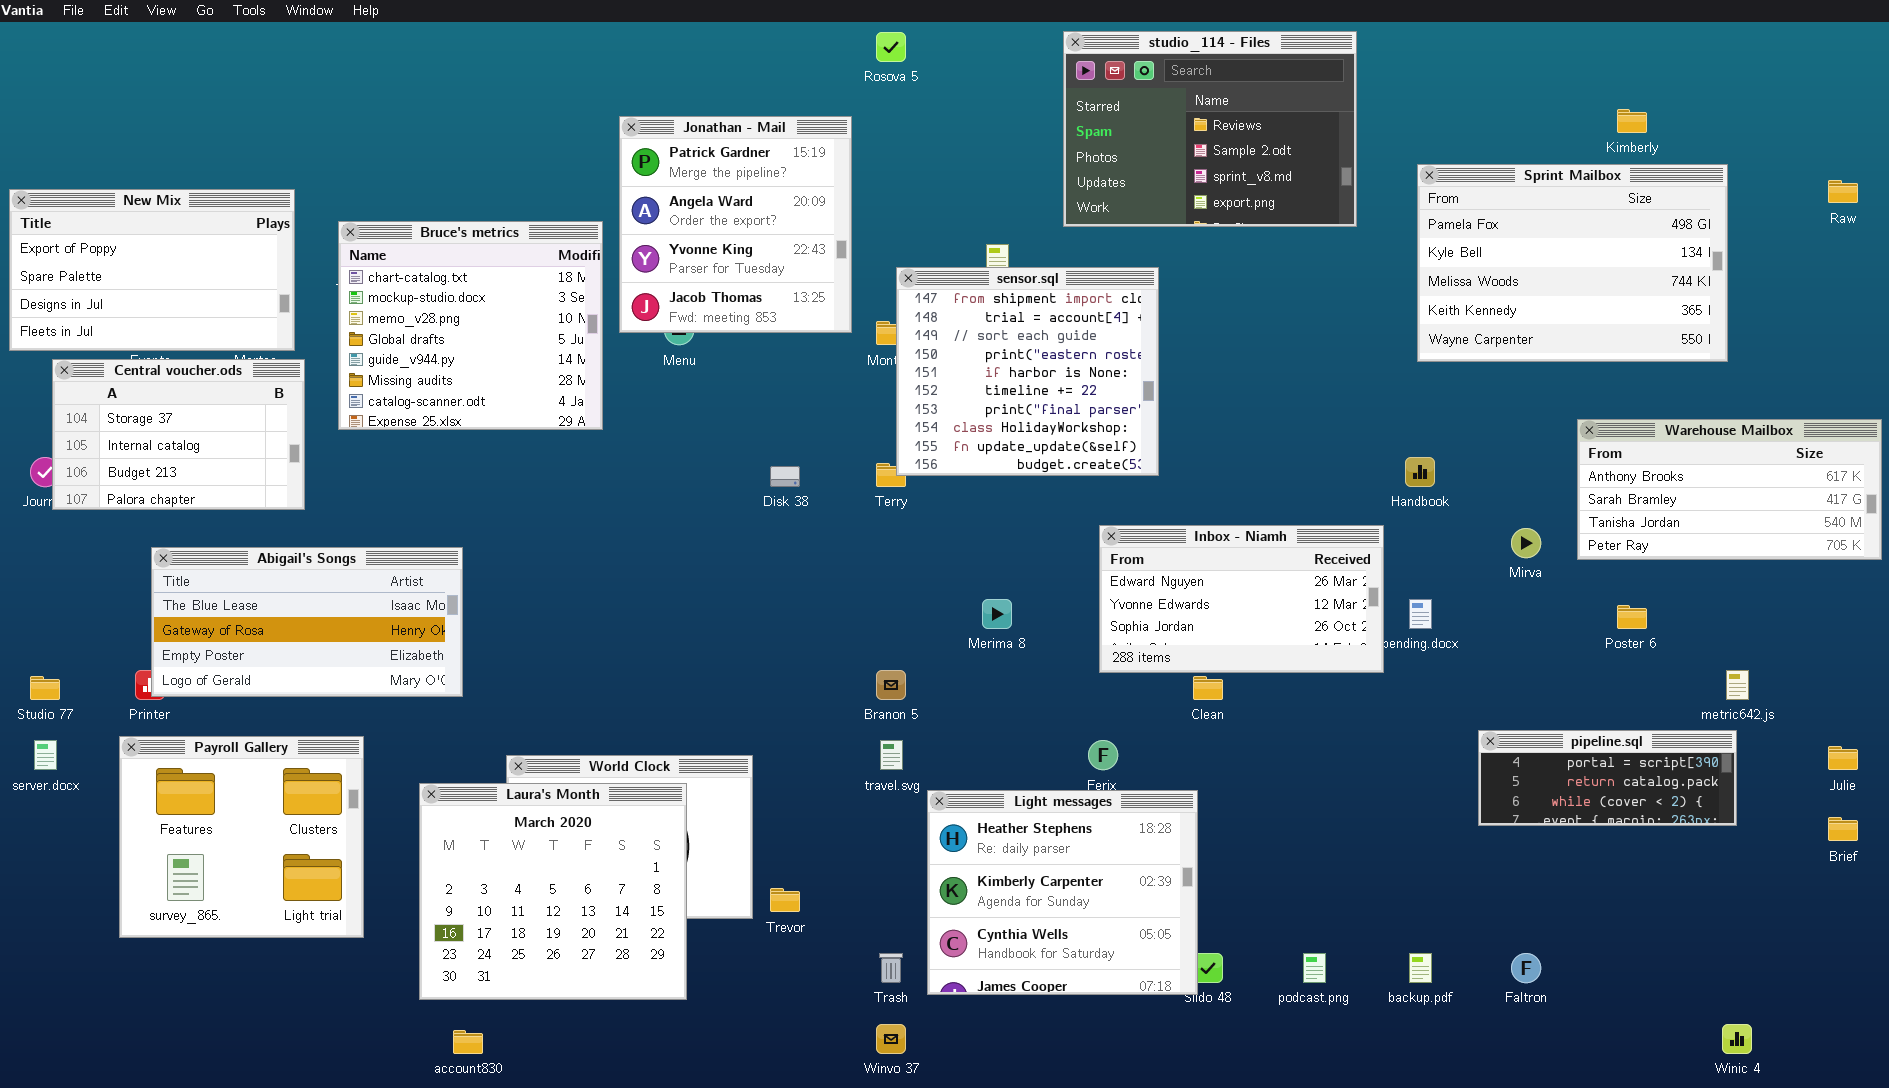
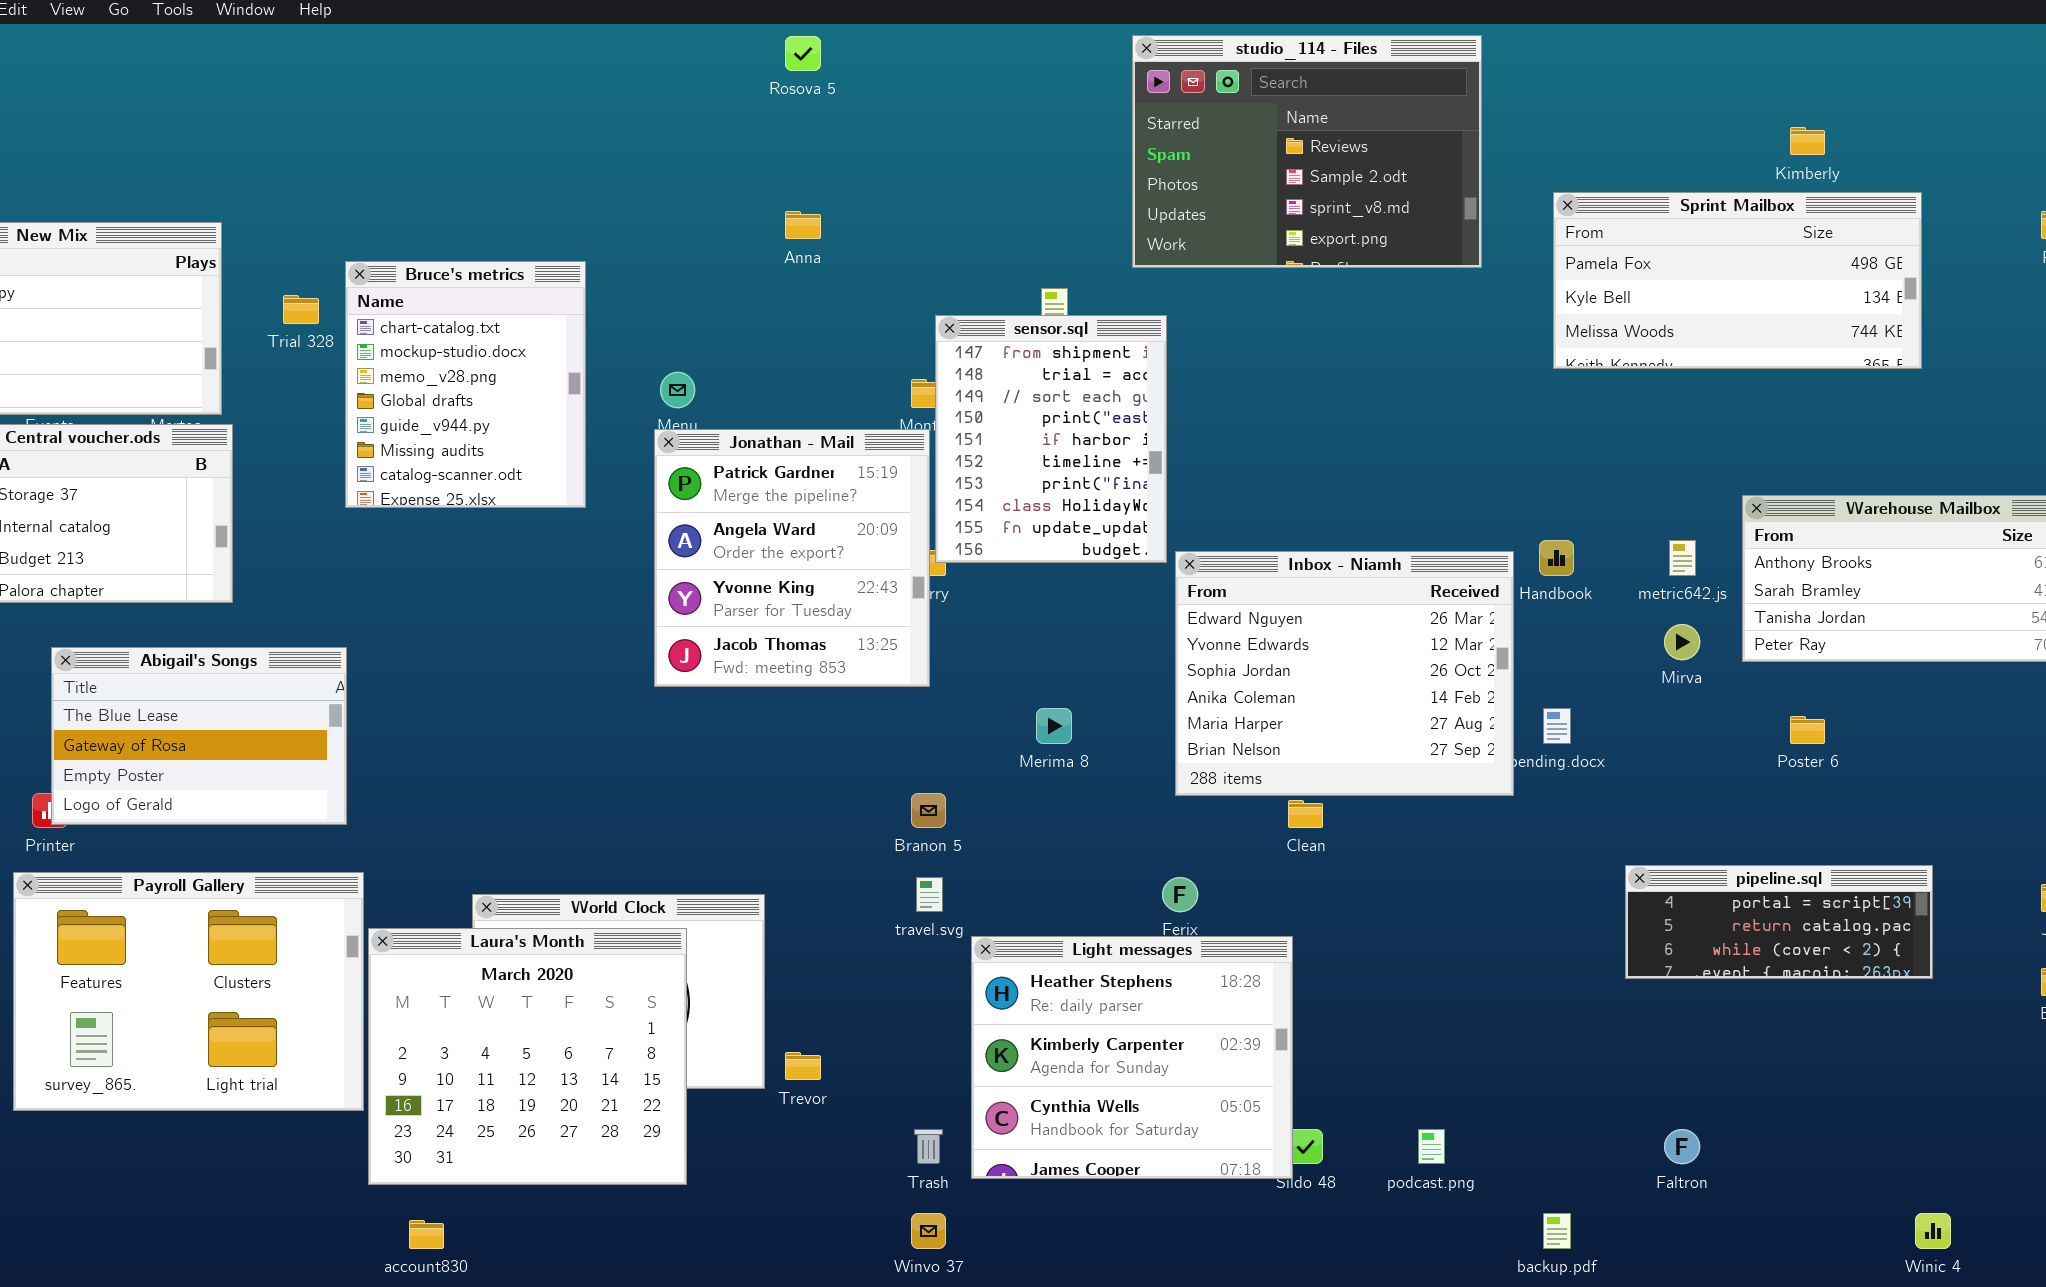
Rosova 5: [876,32,906,62] -> [785,36,821,71], moved
Jonathan - Mail: [619,116,852,333] -> [654,429,930,687], moved
Sprint Mailbox: [1417,164,1728,362] -> [1553,192,1922,369], resized
Bruce's metrics: [338,221,603,430] -> [345,261,586,508], resized
sensor.sql: [896,267,1159,476] -> [935,315,1167,563], resized
Inbox - Niamh: [1099,525,1384,673] -> [1175,551,1514,796], resized
Abigail's Songs: [151,547,463,697] -> [51,647,347,825], resized
metric642.js: [1726,670,1749,700] -> [1669,540,1696,576], moved
Payroll Gallery: [119,736,364,938] -> [13,872,364,1111], resized
backup.pdf: [1409,953,1432,983] -> [1543,1213,1571,1249], moved

